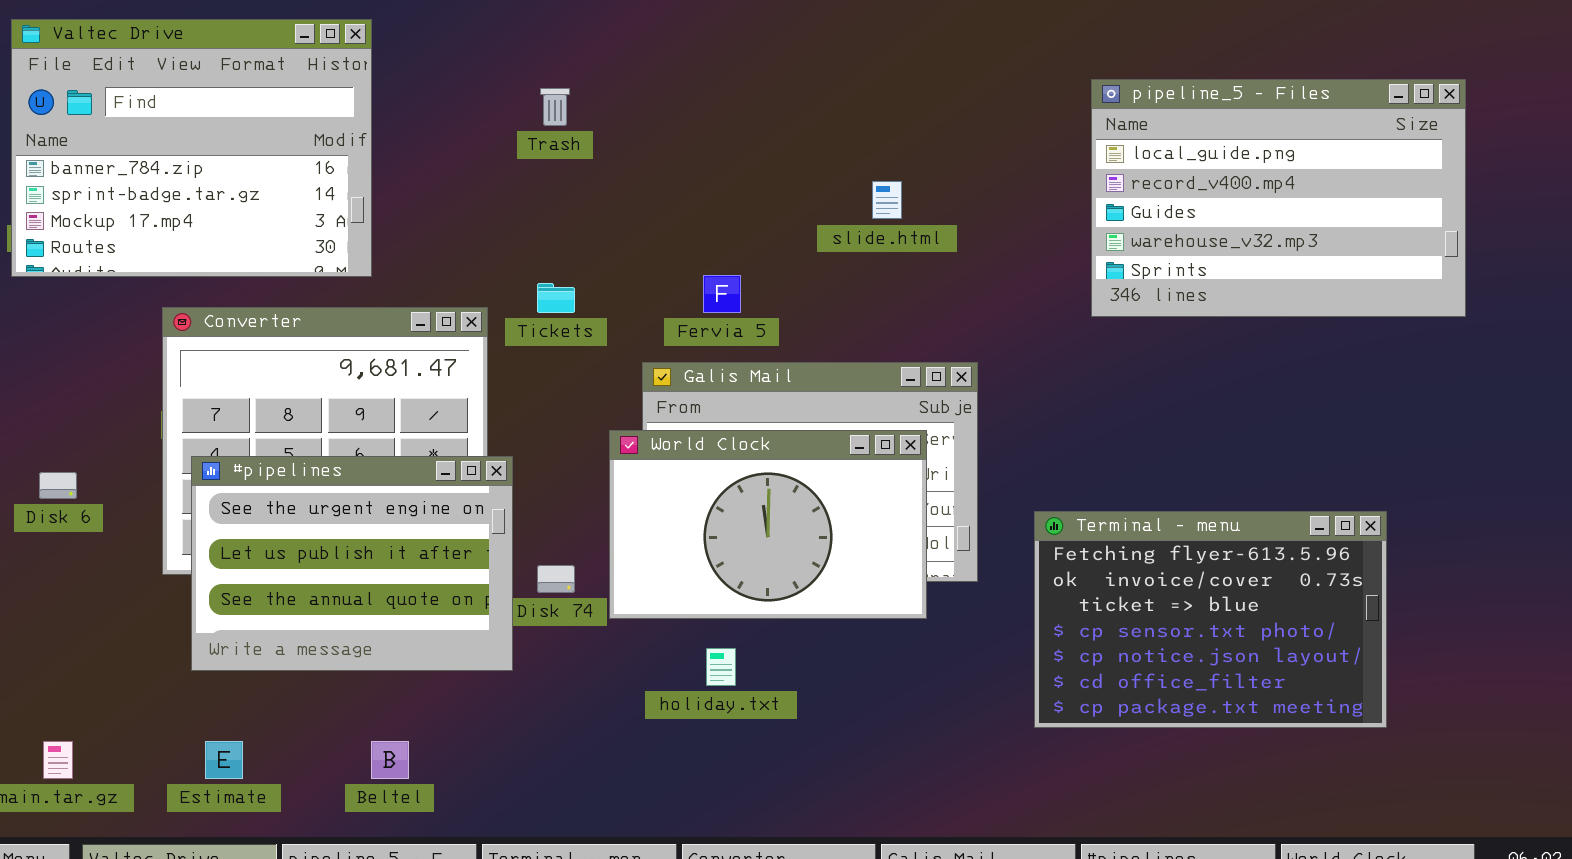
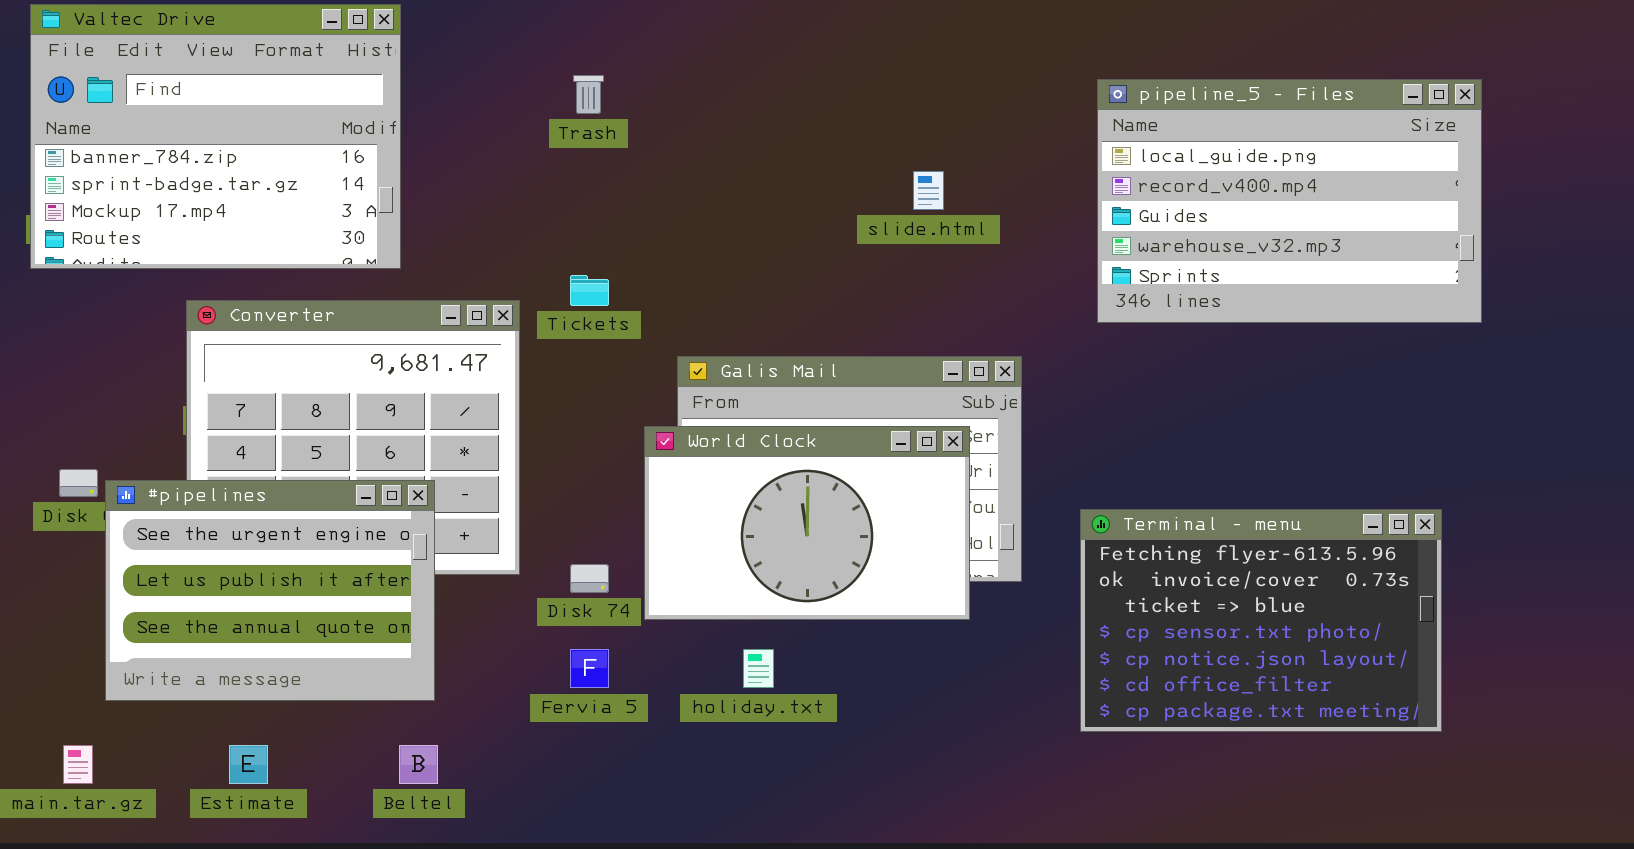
pipeline_5 - Files: [1091,79,1466,317] -> [1097,79,1482,323], moved
Fervia 5: [703,275,741,313] -> [570,649,609,688], moved
#pipelines: [191,456,513,671] -> [105,480,435,701], moved

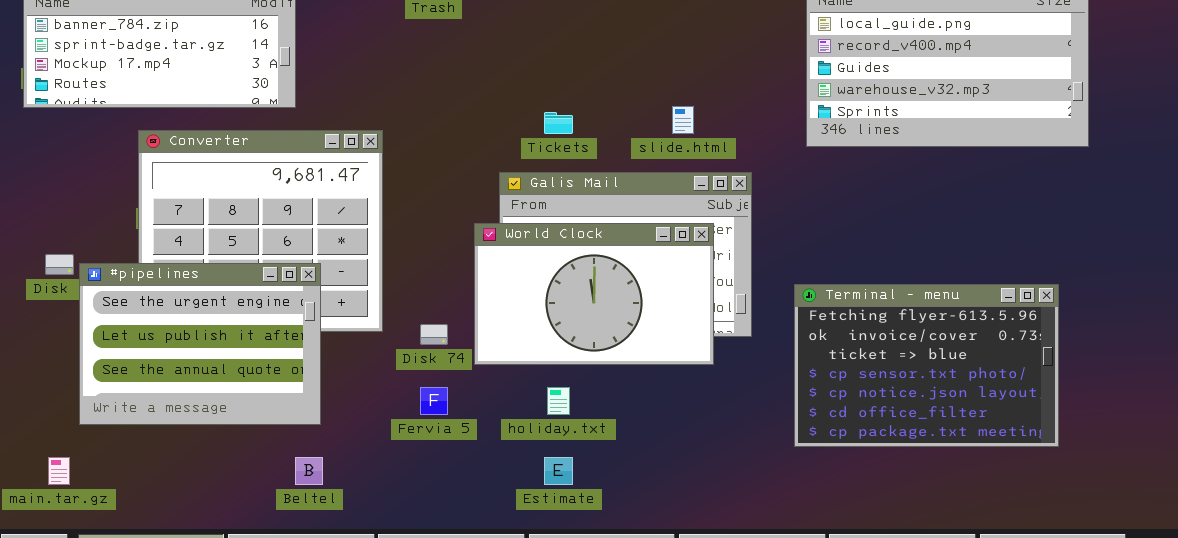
slide.html: [913,171,944,210] -> [672,106,694,134], moved
Tickets: [570,275,609,306] -> [544,112,573,134], moved
Estimate: [229,745,268,784] -> [544,457,573,485], moved

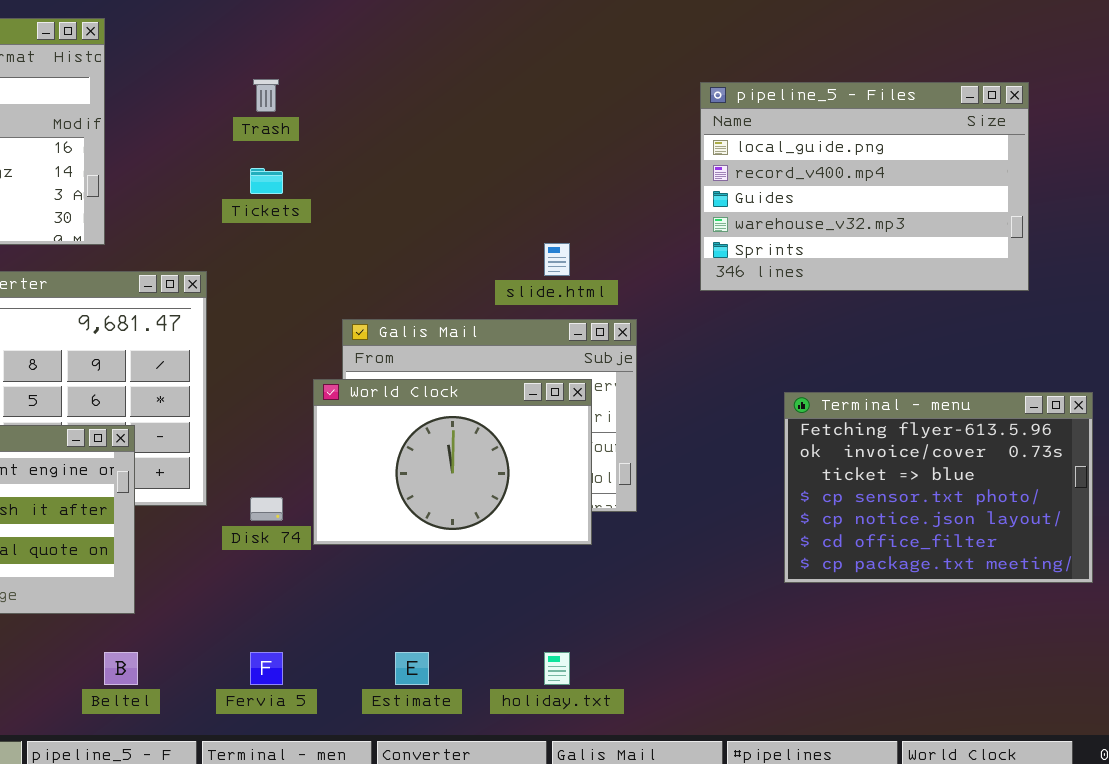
Tickets: [544,112,573,134] -> [250,168,283,194], moved
Terminal - menu: [794,284,1059,447] -> [784,392,1093,583], moved
Fervia 5: [420,387,448,415] -> [250,652,283,685], moved
holiday.txt: [547,387,570,415] -> [544,652,570,685], moved

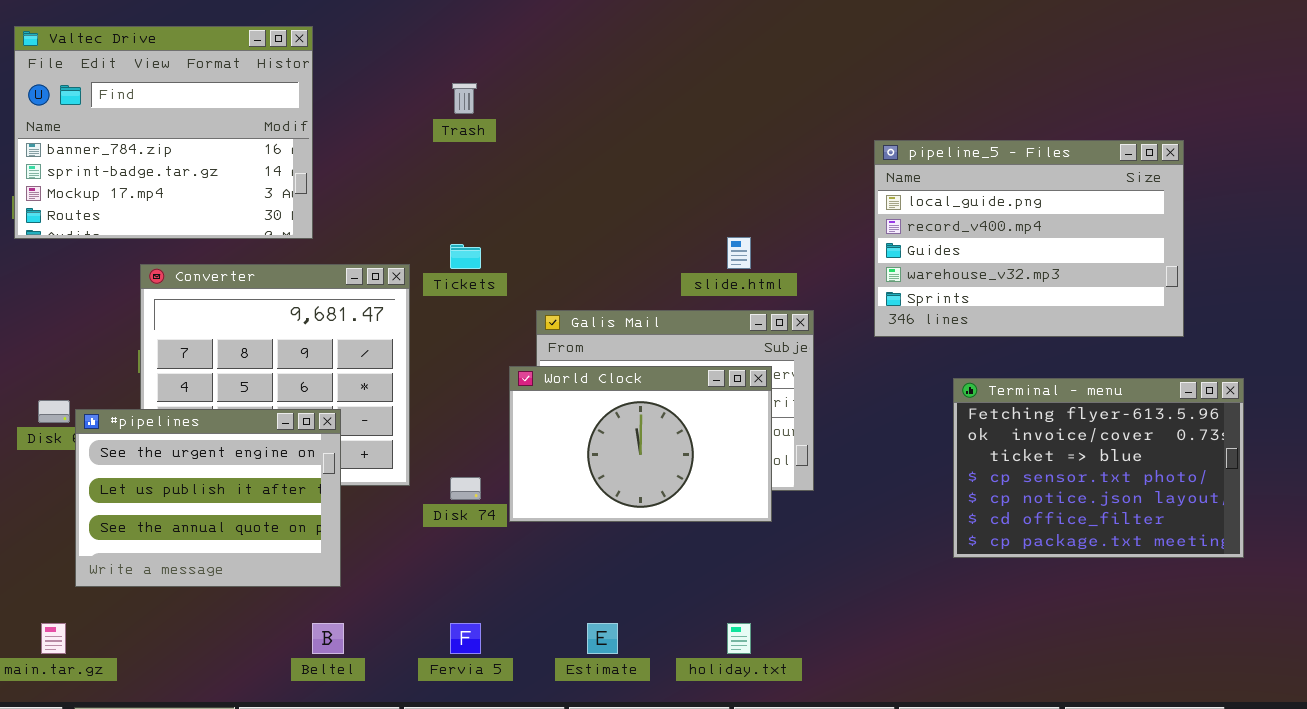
pipeline_5 - Files: [700,82,1029,291] -> [874,140,1184,337], moved
Tickets: [250,168,283,194] -> [450,244,481,269], moved

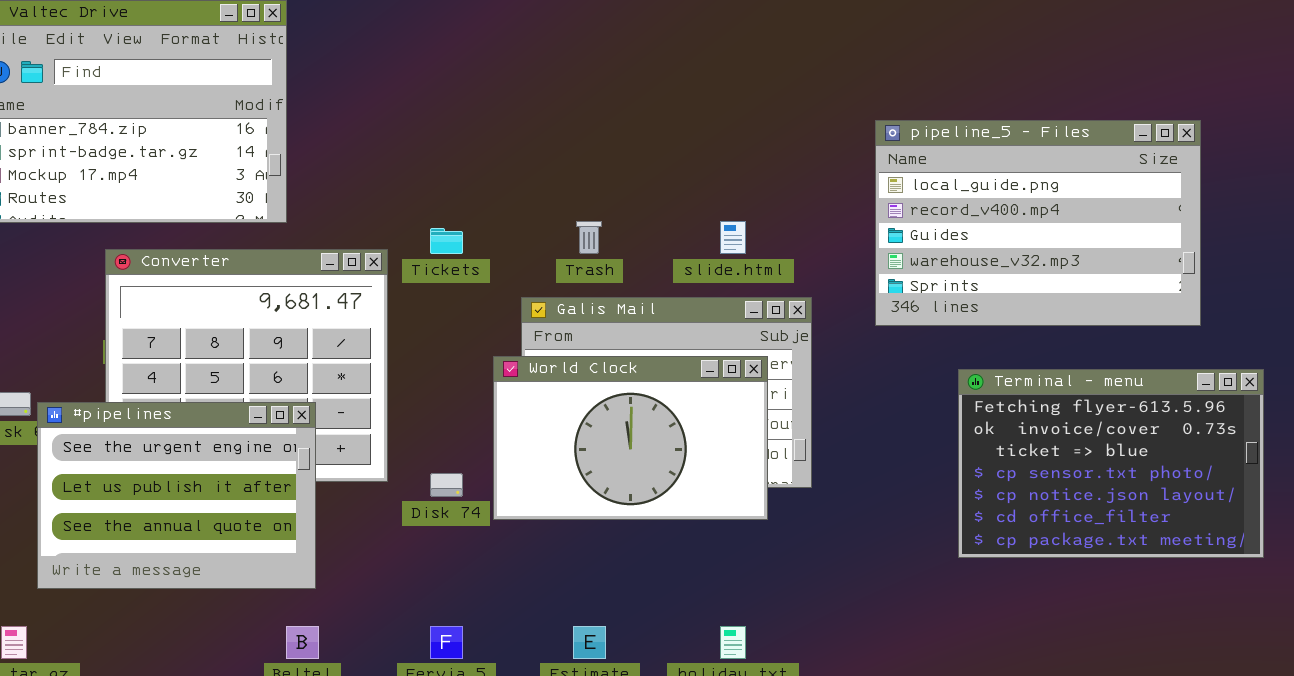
Trash: [452,83,477,114] -> [576,221,602,254], moved

